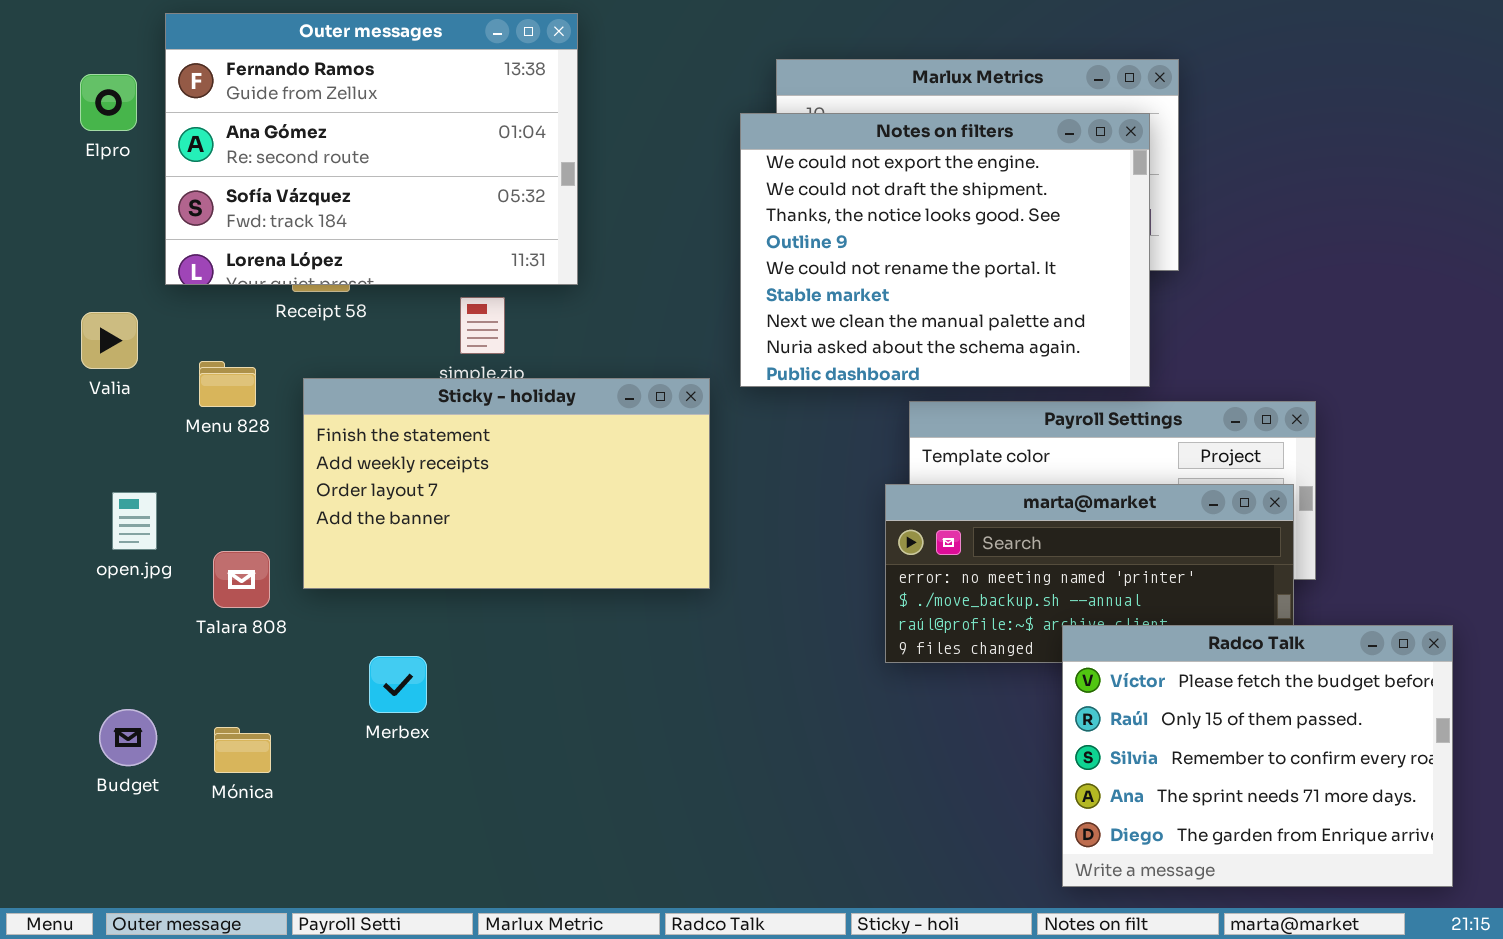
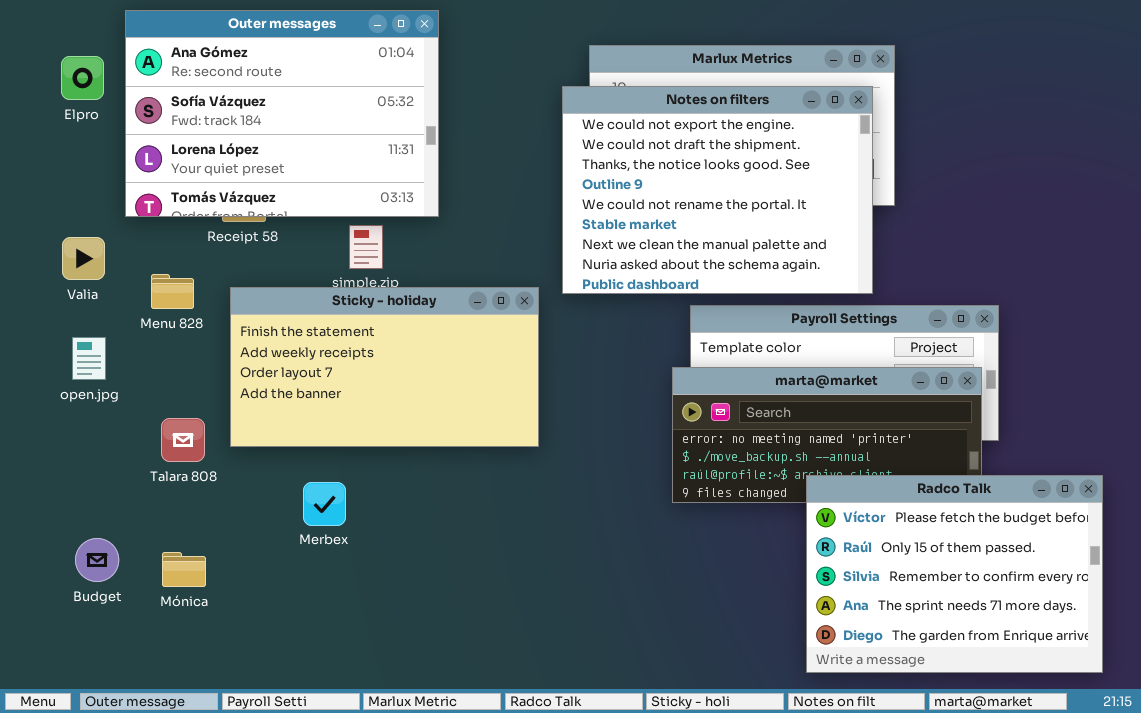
Outer messages: [165,13,578,285] -> [125,10,439,217], scrolled down 1 row
open.jpg: [112,492,157,550] -> [72,337,106,380], moved
Merbex: [369,656,427,713] -> [303,482,346,526], moved

